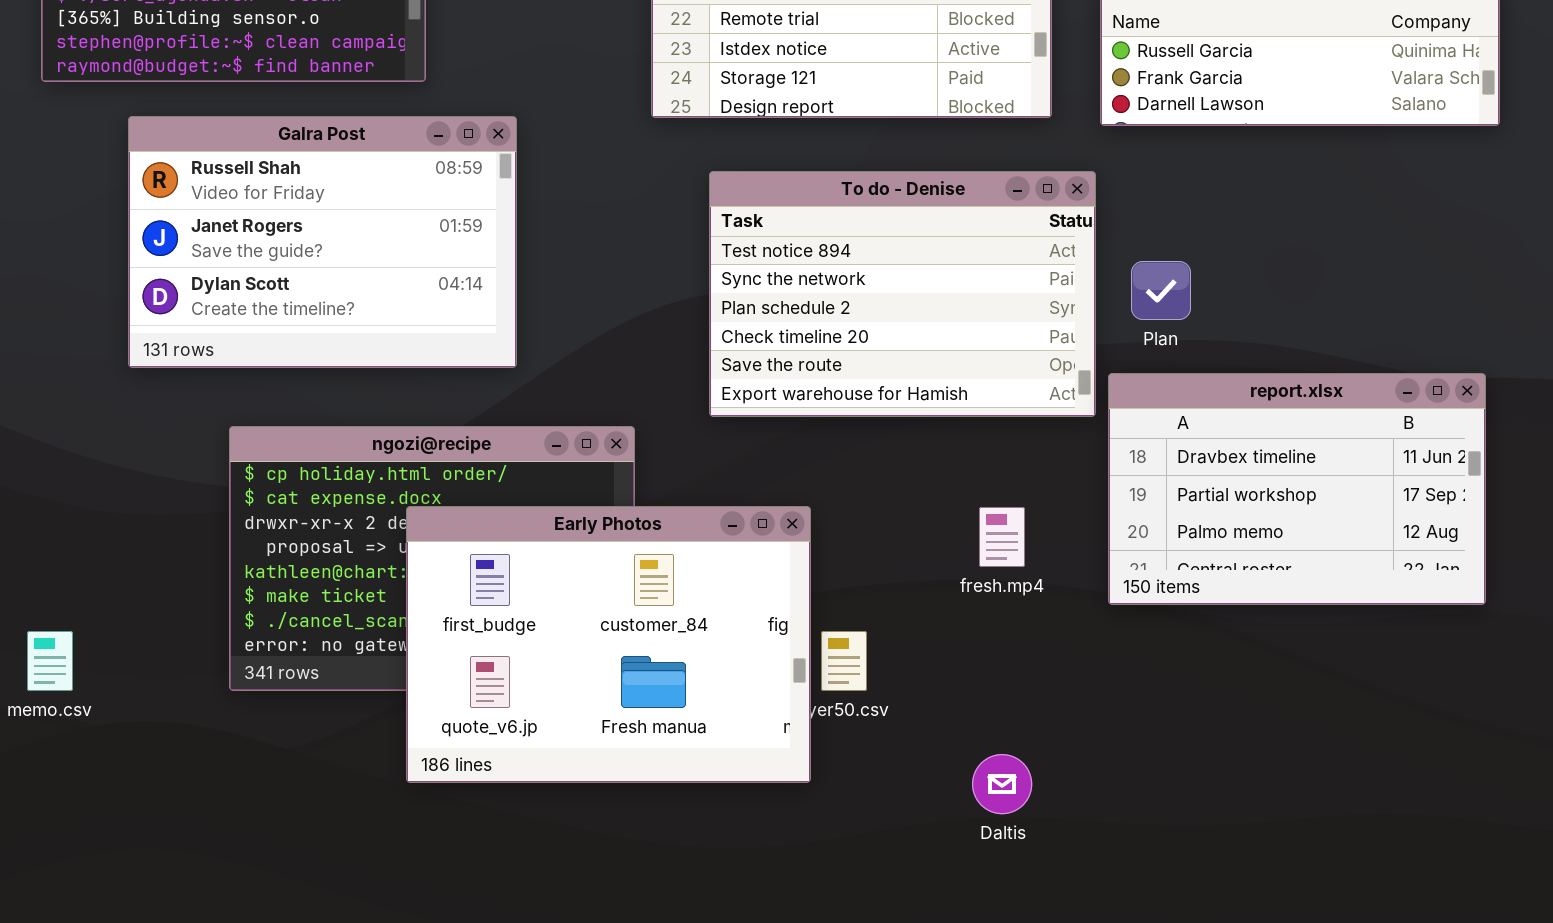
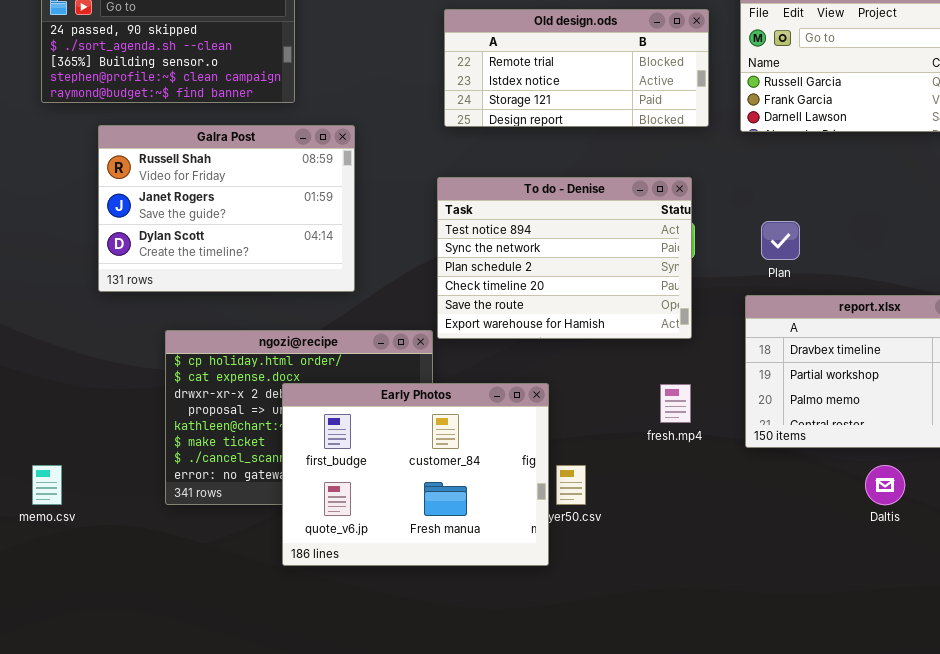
To do - Denise: [709,171,1096,417] -> [437,177,692,339], moved
Daltis: [972,754,1032,814] -> [865,465,905,505], moved

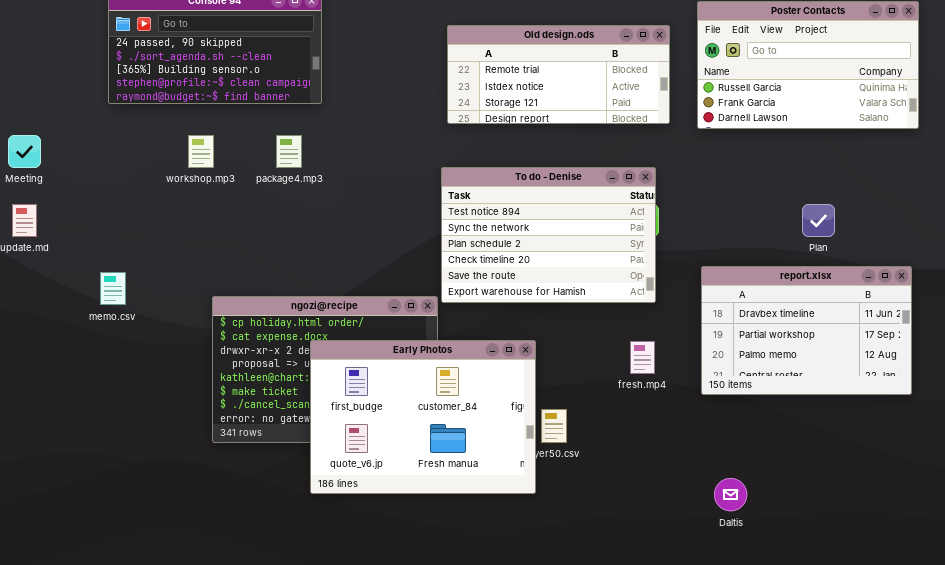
Galra Post: [98,125,355,292] -> none, closed
Plan: [761,221,800,260] -> [802,204,835,237], moved
memo.csv: [32,465,62,505] -> [100,272,126,305], moved
Daltis: [865,465,905,505] -> [714,478,747,511], moved

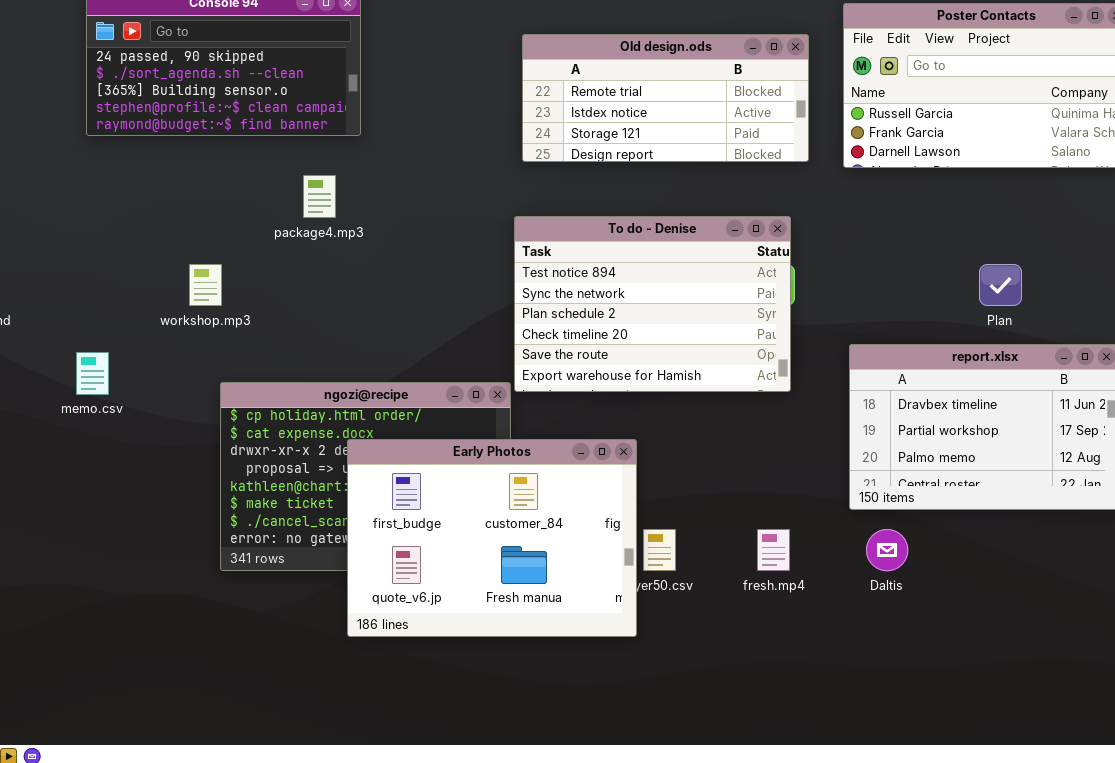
workshop.mp3: [188,135,214,168] -> [189,264,222,306], moved
fresh.mp4: [630,341,655,374] -> [757,529,790,571], moved
Daltis: [714,478,747,511] -> [866,529,908,571], moved

